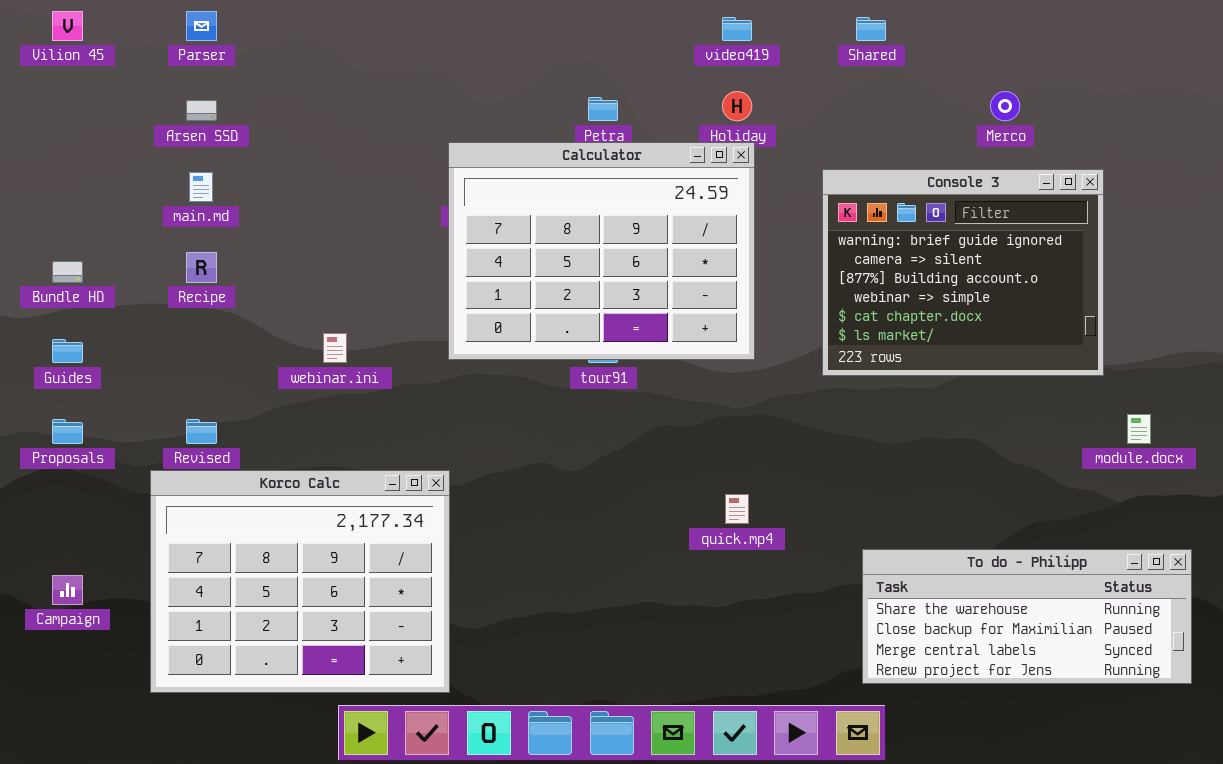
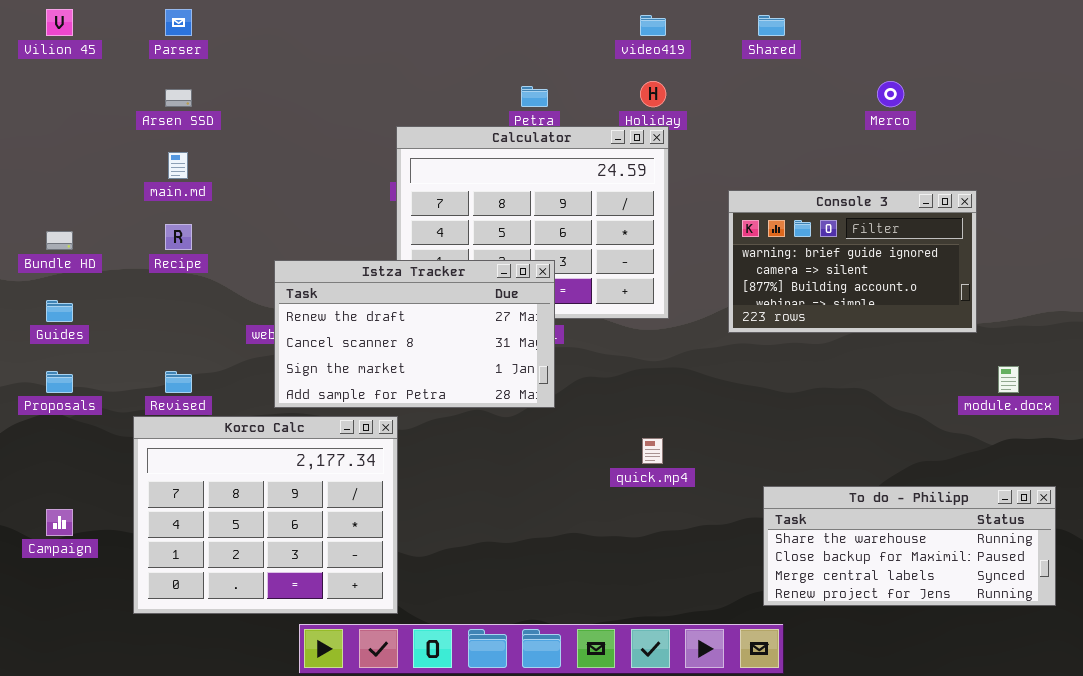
Console 3: [822,169,1104,376] -> [728,190,977,333], resized
Istza Tracker: none -> [274,260,555,408], opened

